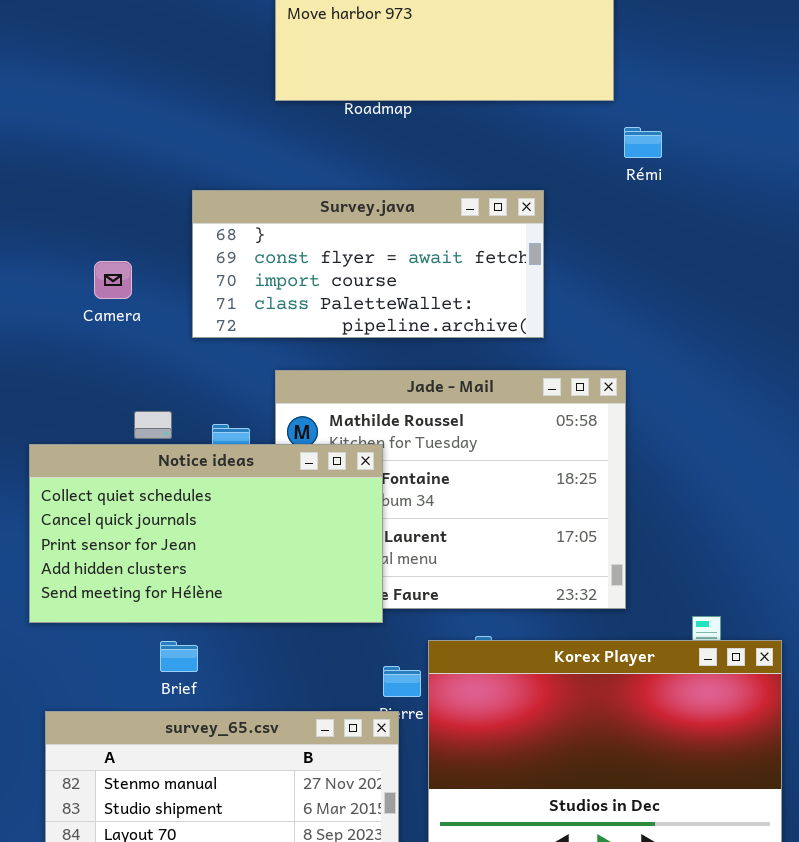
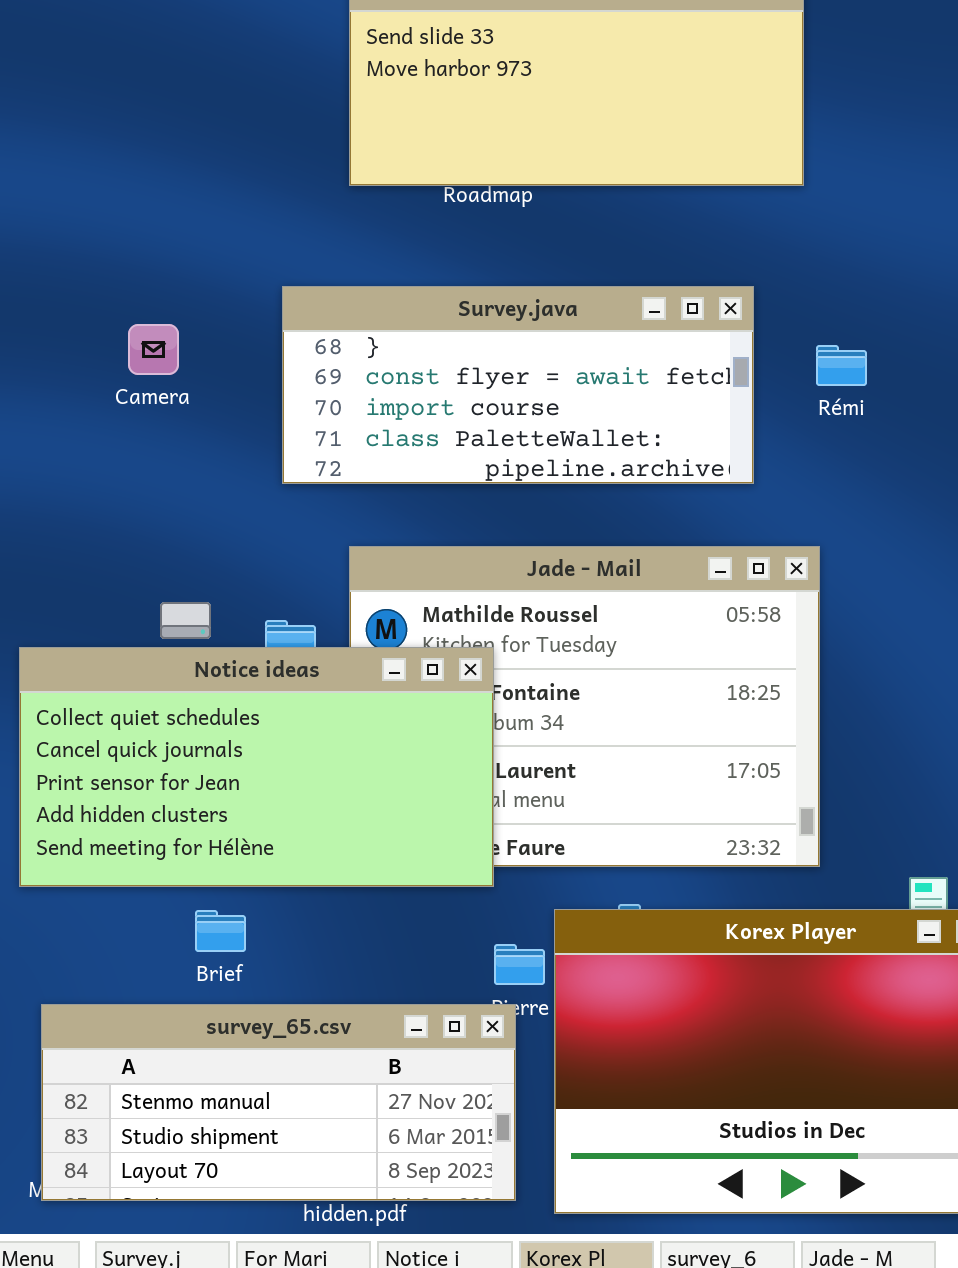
Rémi: [624,127,662,158] -> [816,345,867,386], moved
Survey.java: [192,190,544,338] -> [282,286,754,484], moved
Camera: [94,261,132,299] -> [128,324,179,375], moved

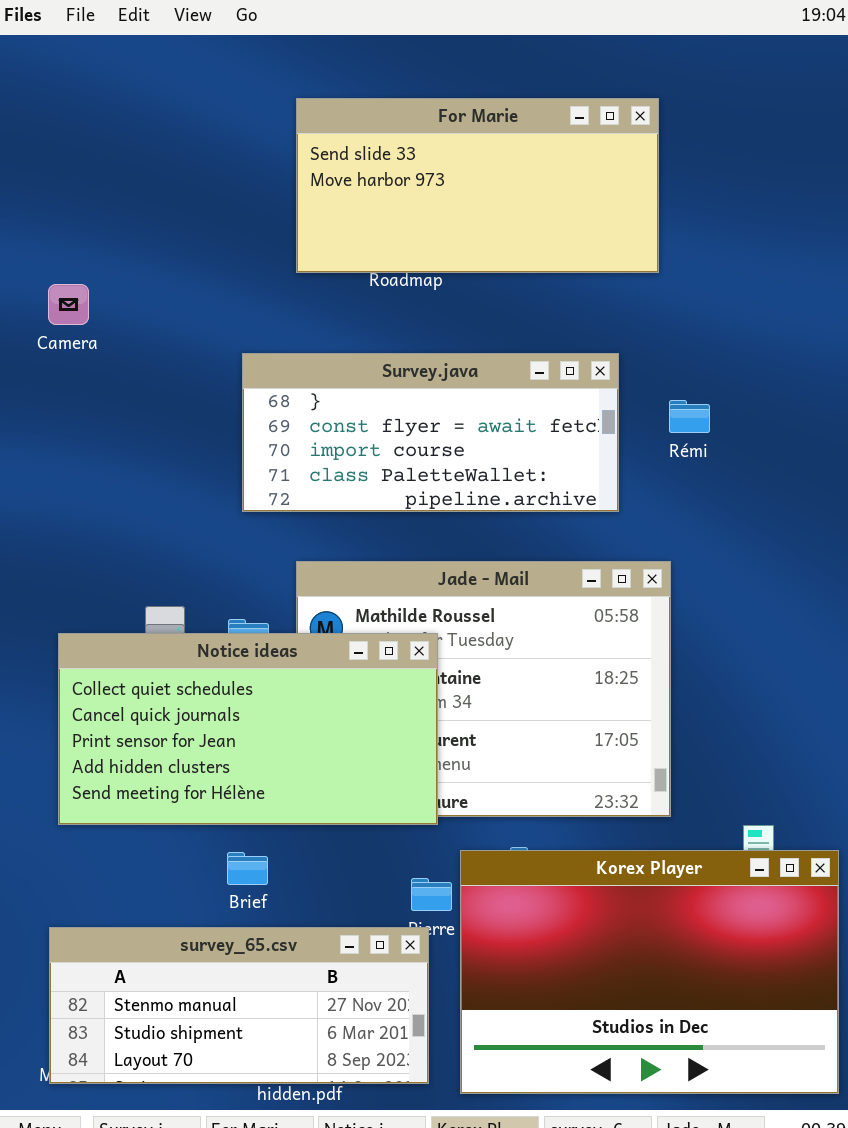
Camera: [128,324,179,375] -> [48,284,89,325], moved
Notice ideas: [19,647,494,887] -> [58,633,438,825], moved
Brief: [195,910,246,952] -> [227,852,268,885], moved

